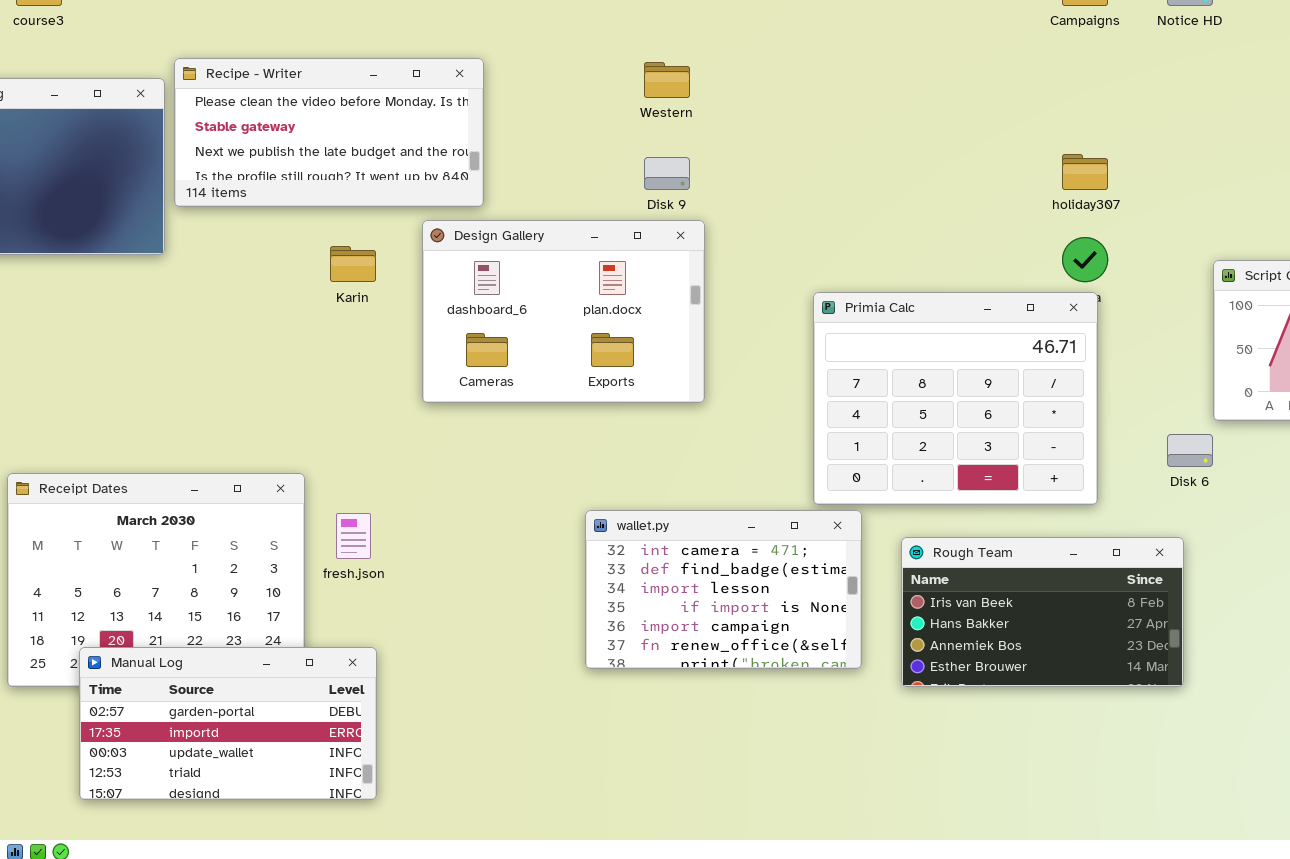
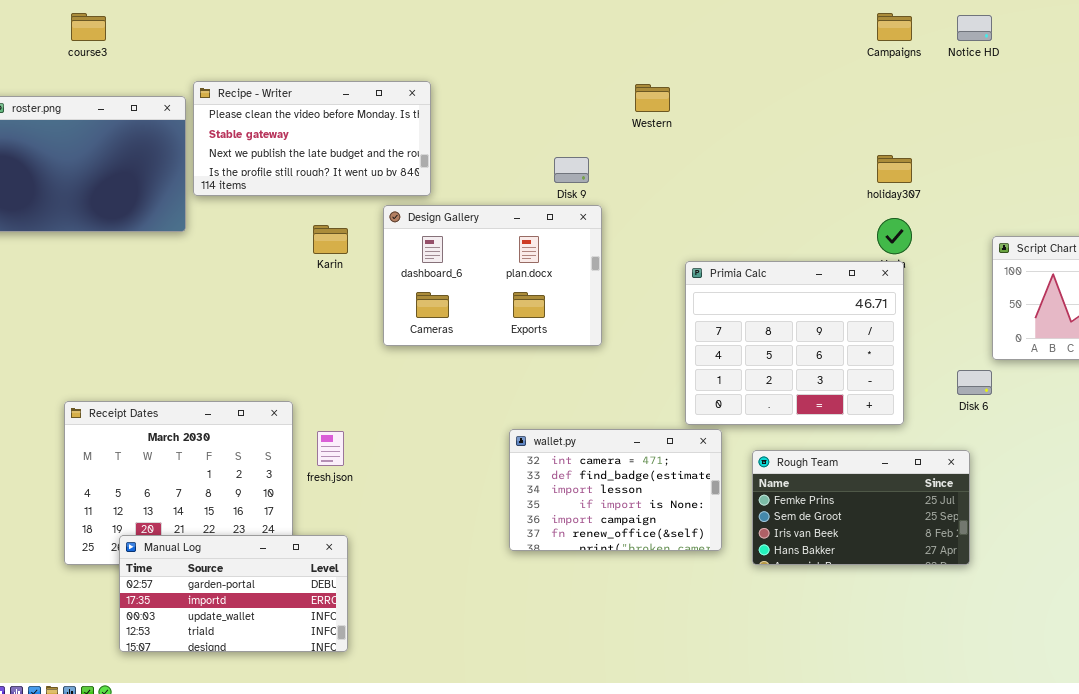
Western: [644,62,690,98] -> [635,84,670,112], moved
Rough Team: [901,537,1184,687] -> [752,450,970,565], scrolled up 2 rows

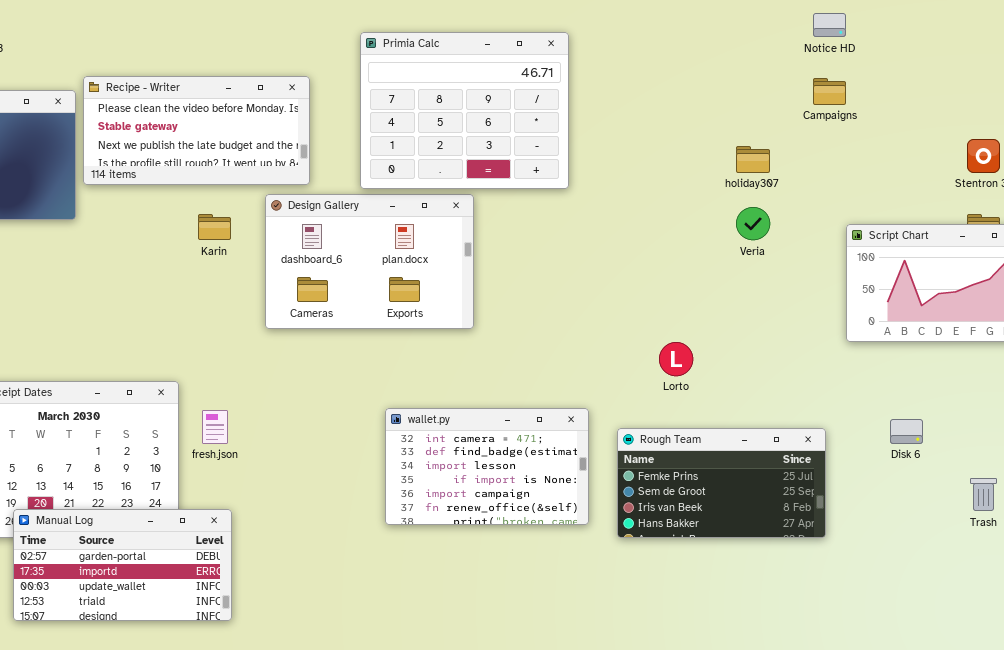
Campaigns: [877,13,912,41] -> [813,78,846,105], moved
Primia Calc: [685,261,904,425] -> [360,32,569,189], moved
Disk 6: [957,370,992,395] -> [890,419,923,444], moved

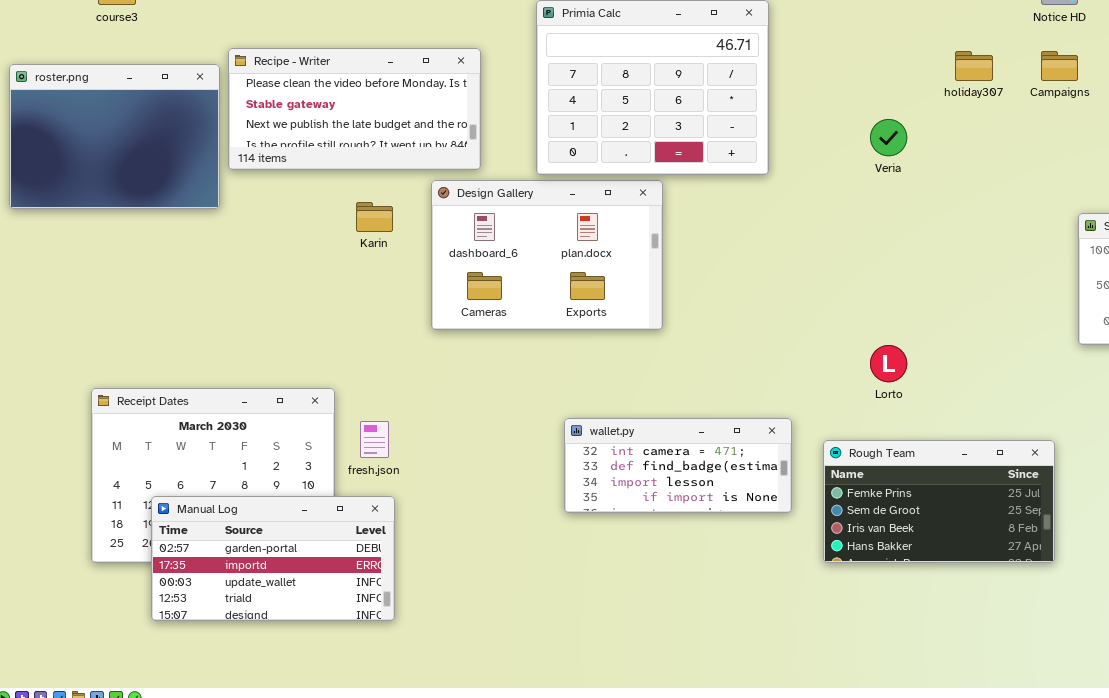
holiday307: [736,146,770,173] -> [955,51,993,81], moved
Veria: [736,207,770,240] -> [870,119,907,156], moved
wallet.py: [385,408,589,525] -> [564,418,792,513], resized
Manual Log: [13,509,232,621] -> [151,496,395,621], moved

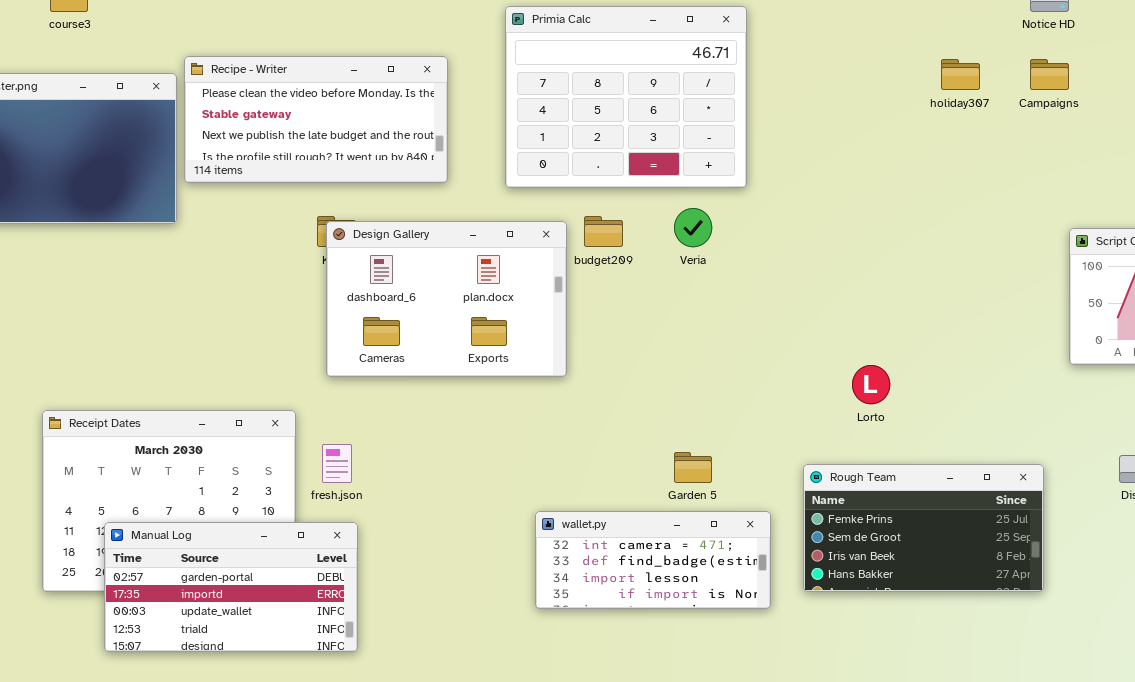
Veria: [870,119,907,156] -> [674,208,712,247], moved
Design Gallery: [431,180,663,330] -> [326,221,567,377], moved
wallet.py: [564,418,792,513] -> [535,511,771,609], moved

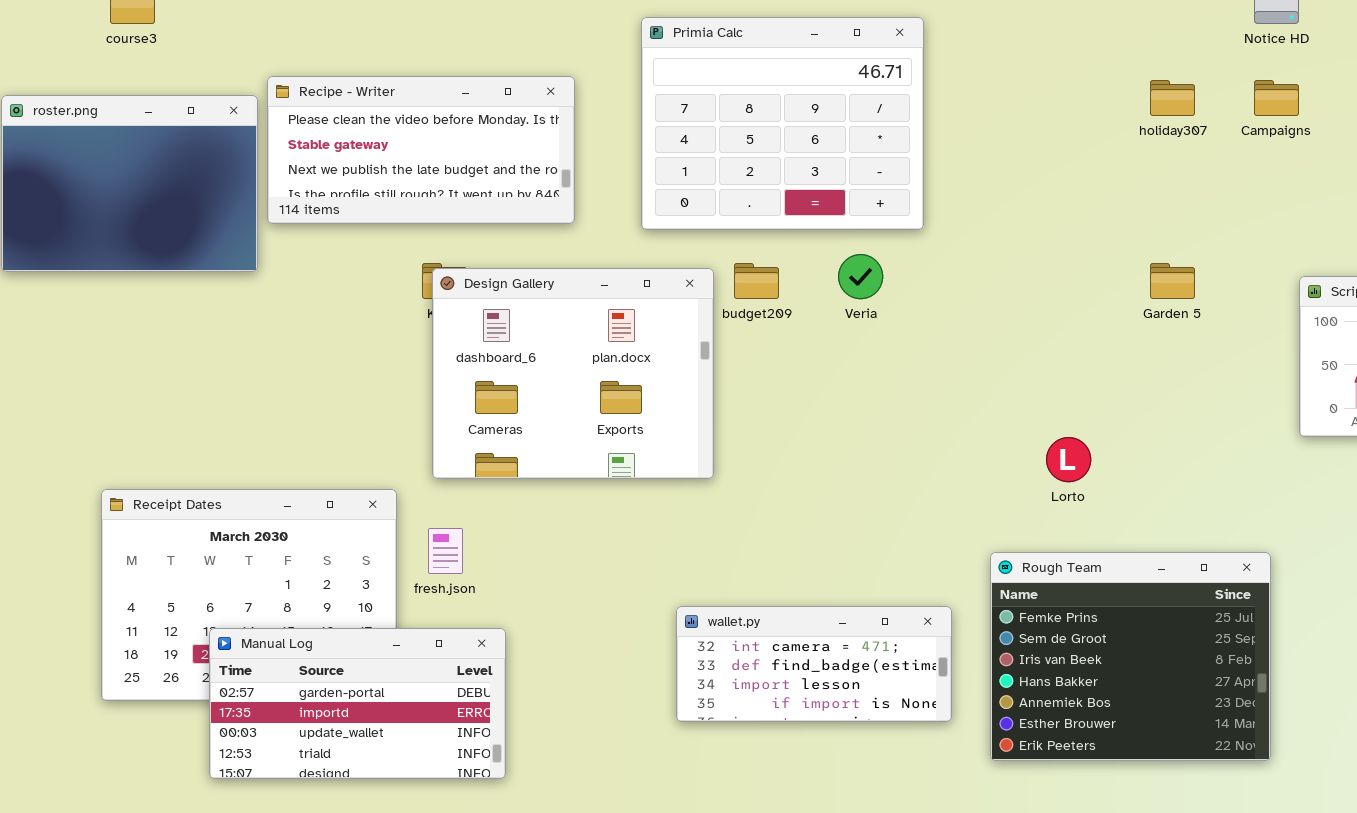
Design Gallery: [326,221,567,377] -> [432,268,714,479], resized
Garden 5: [674,452,712,483] -> [1150,263,1195,299], moved
Rough Team: [803,464,1044,592] -> [990,552,1271,761], resized
Manual Log: [104,522,358,652] -> [209,628,506,779], moved

